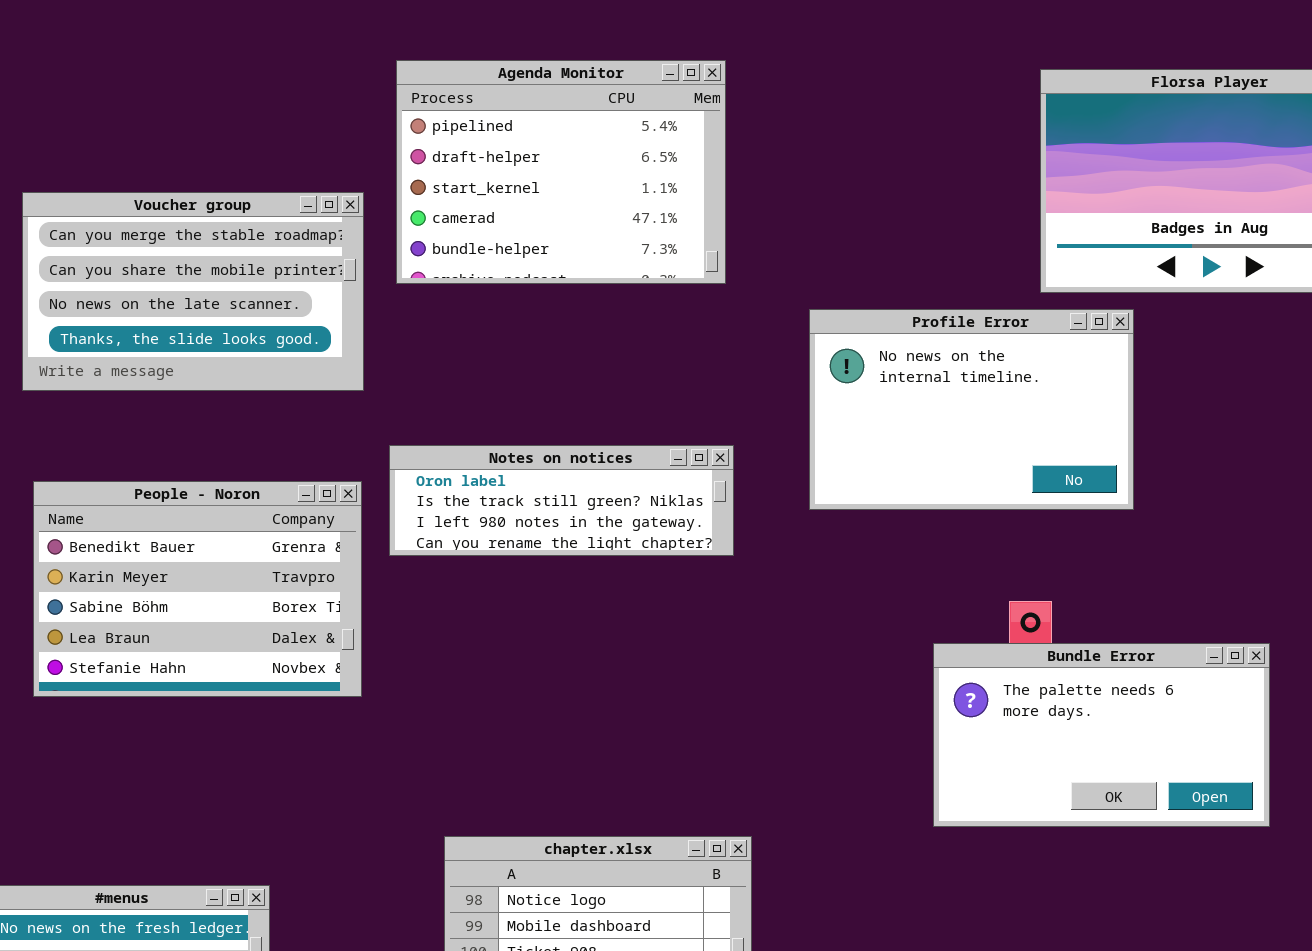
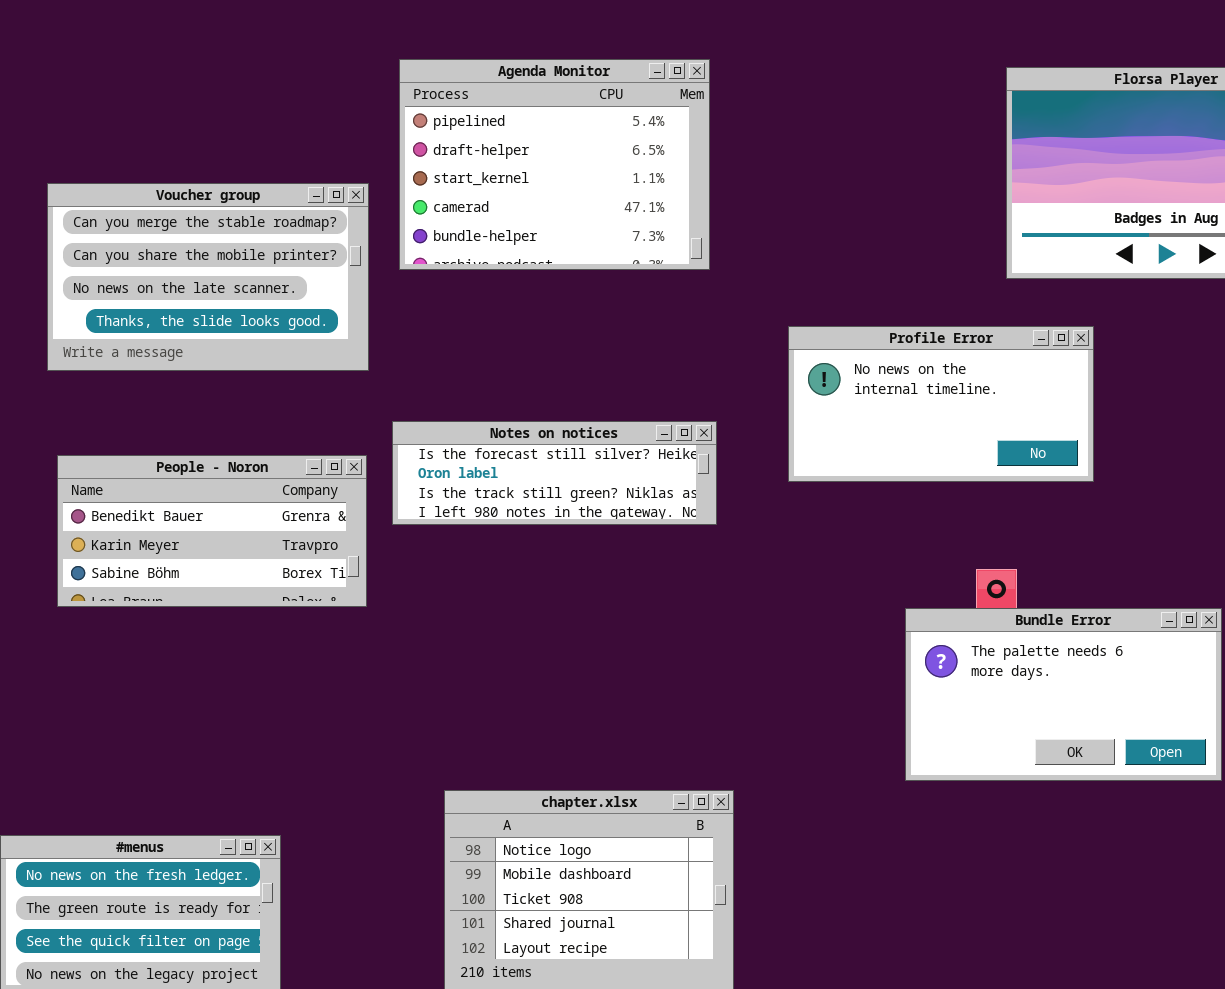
Profile Error: [809,309,1134,510] -> [788,326,1094,482], resized
Notes on notices: [389,445,734,556] -> [392,421,717,525], scrolled up 1 row
People - Noron: [33,481,362,697] -> [57,455,367,607], resized

